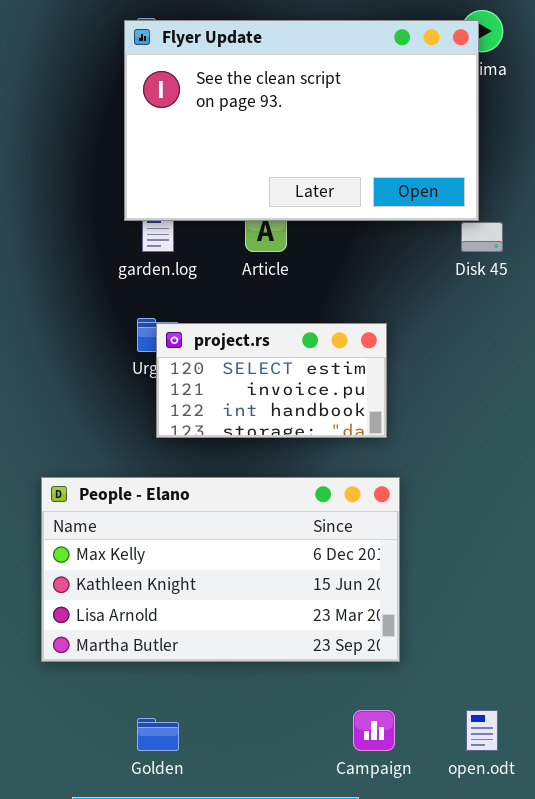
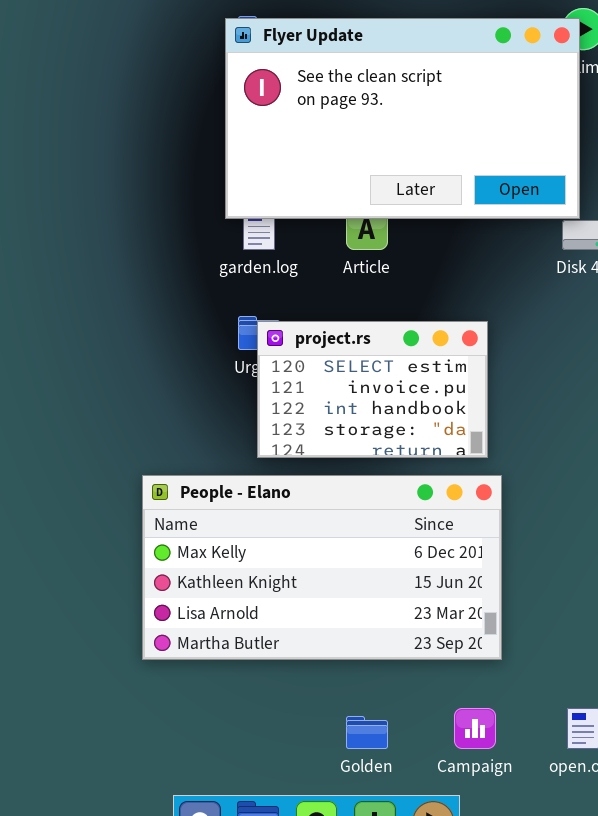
project.rs: [156,323,387,438] -> [257,321,488,458], resized
Golden: [137,718,179,751] -> [346,716,388,749], moved

